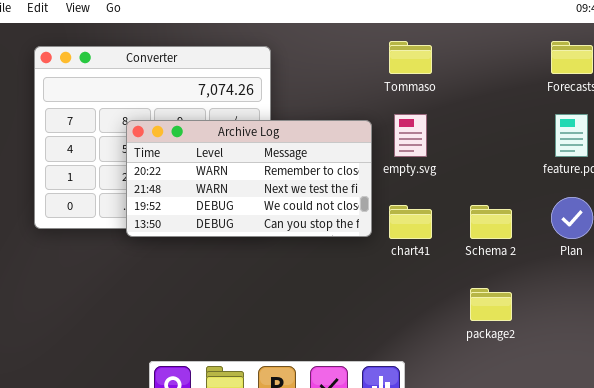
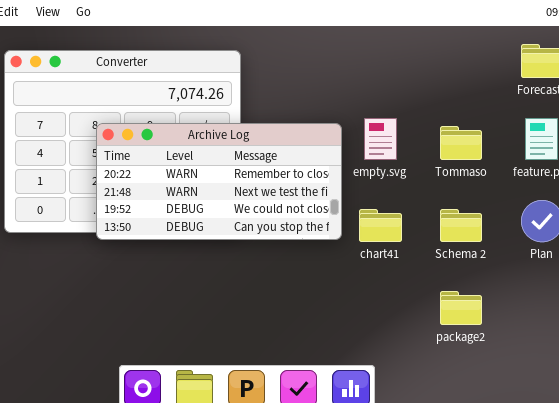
Tommaso: [389,41,432,74] -> [440,126,482,160], moved

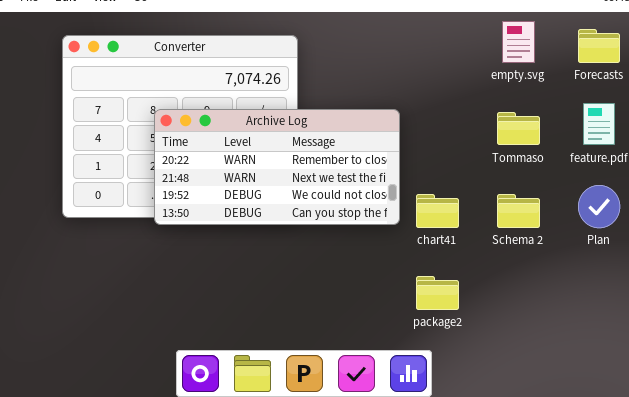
empty.svg: [364,118,397,160] -> [502,21,535,63], moved
package2: [440,291,482,325] -> [416,276,459,310], moved

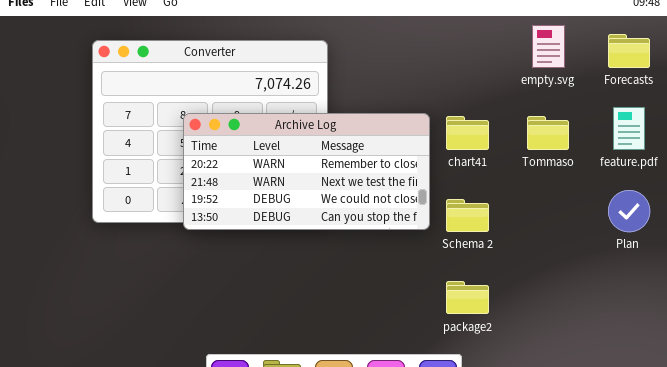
chart41: [416,194,459,228] -> [446,116,489,150], moved
Schema 2: [497,194,540,228] -> [446,199,489,232], moved

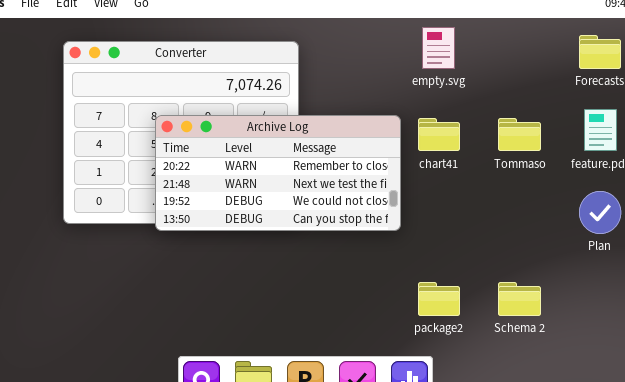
empty.svg: [532,25,565,68] -> [422,27,455,69], moved
Schema 2: [446,199,489,232] -> [498,282,541,316], moved

